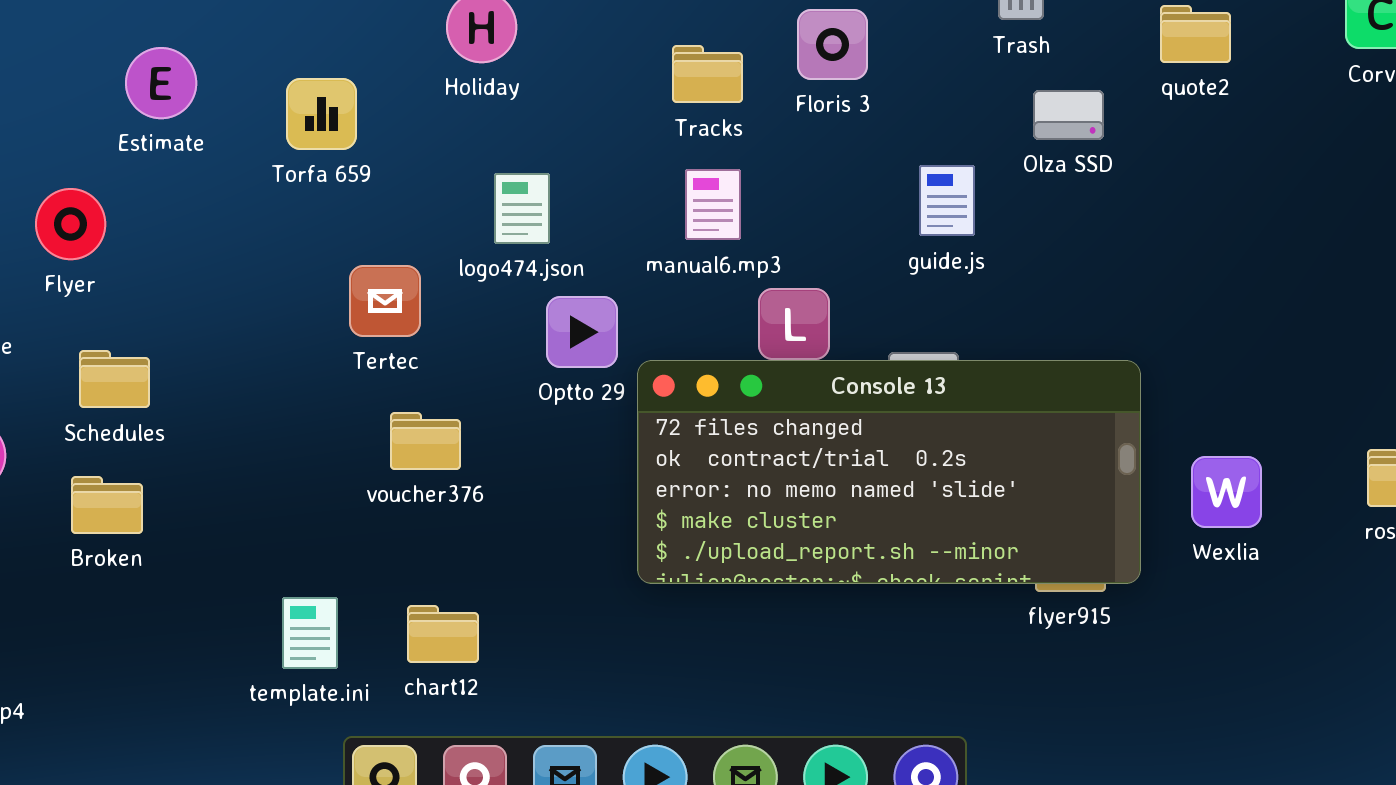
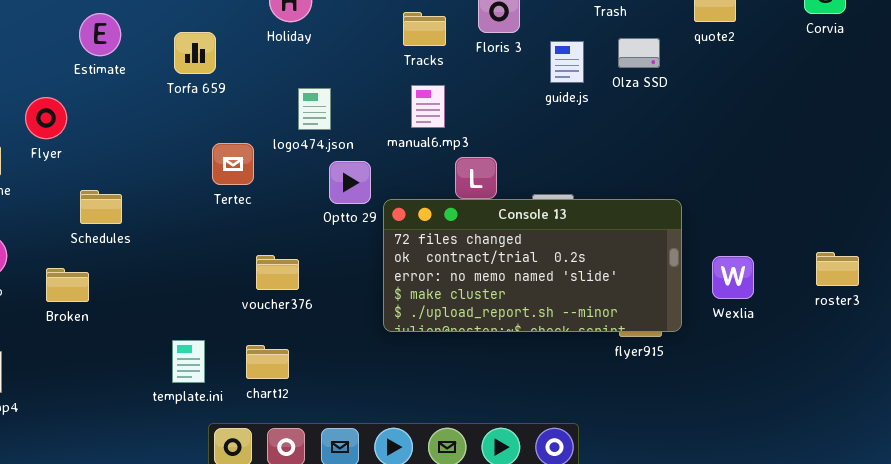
guide.js: [919,165,975,236] -> [550,41,584,83], moved
Schedules: [79,350,150,408] -> [80,190,122,224], moved
voucher376: [390,412,461,470] -> [256,255,299,290], moved

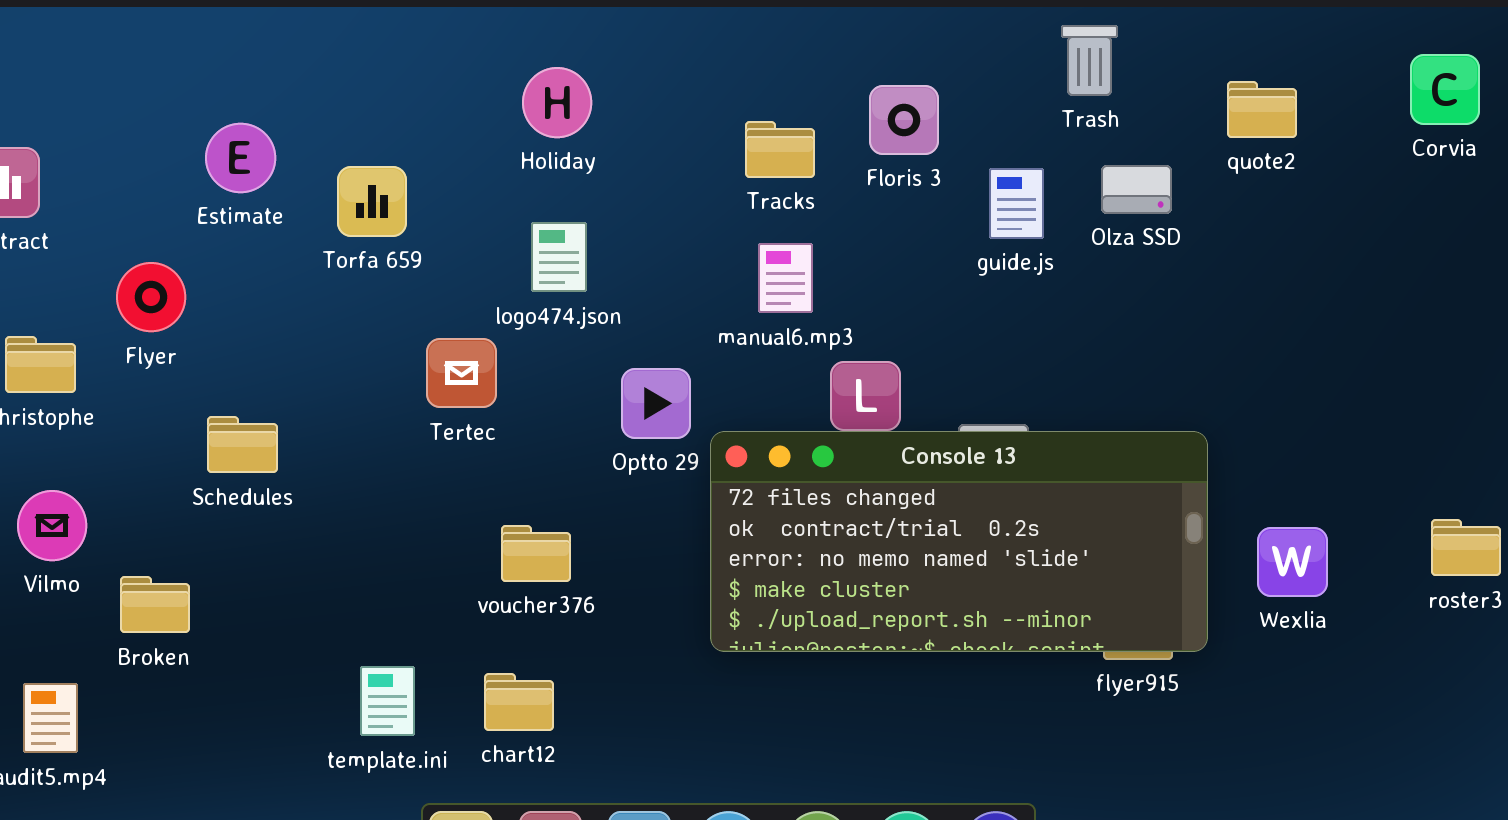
Torfa 659: [174,32,216,74] -> [337,166,407,237], moved
logo474.json: [298,88,331,130] -> [531,222,587,292], moved
Broken: [46,268,89,302] -> [120,576,190,633], moved

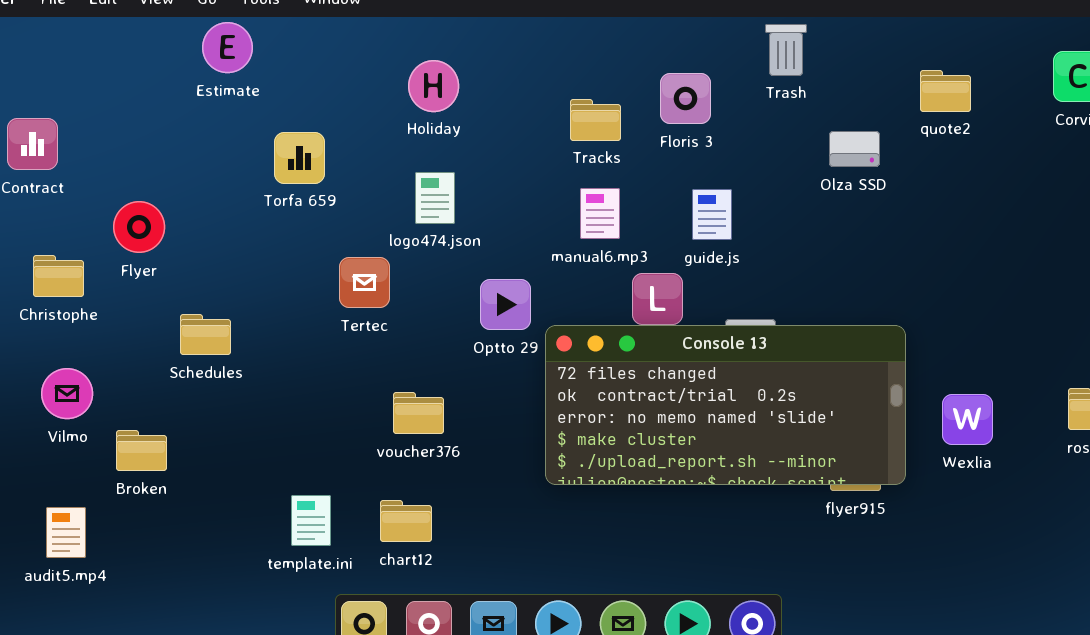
Trash: [1061,25,1118,96] -> [765,24,807,76], moved
Estimate: [205,123,276,193] -> [202,22,253,73], moved
guide.js: [989,168,1044,239] -> [692,189,732,240], moved

